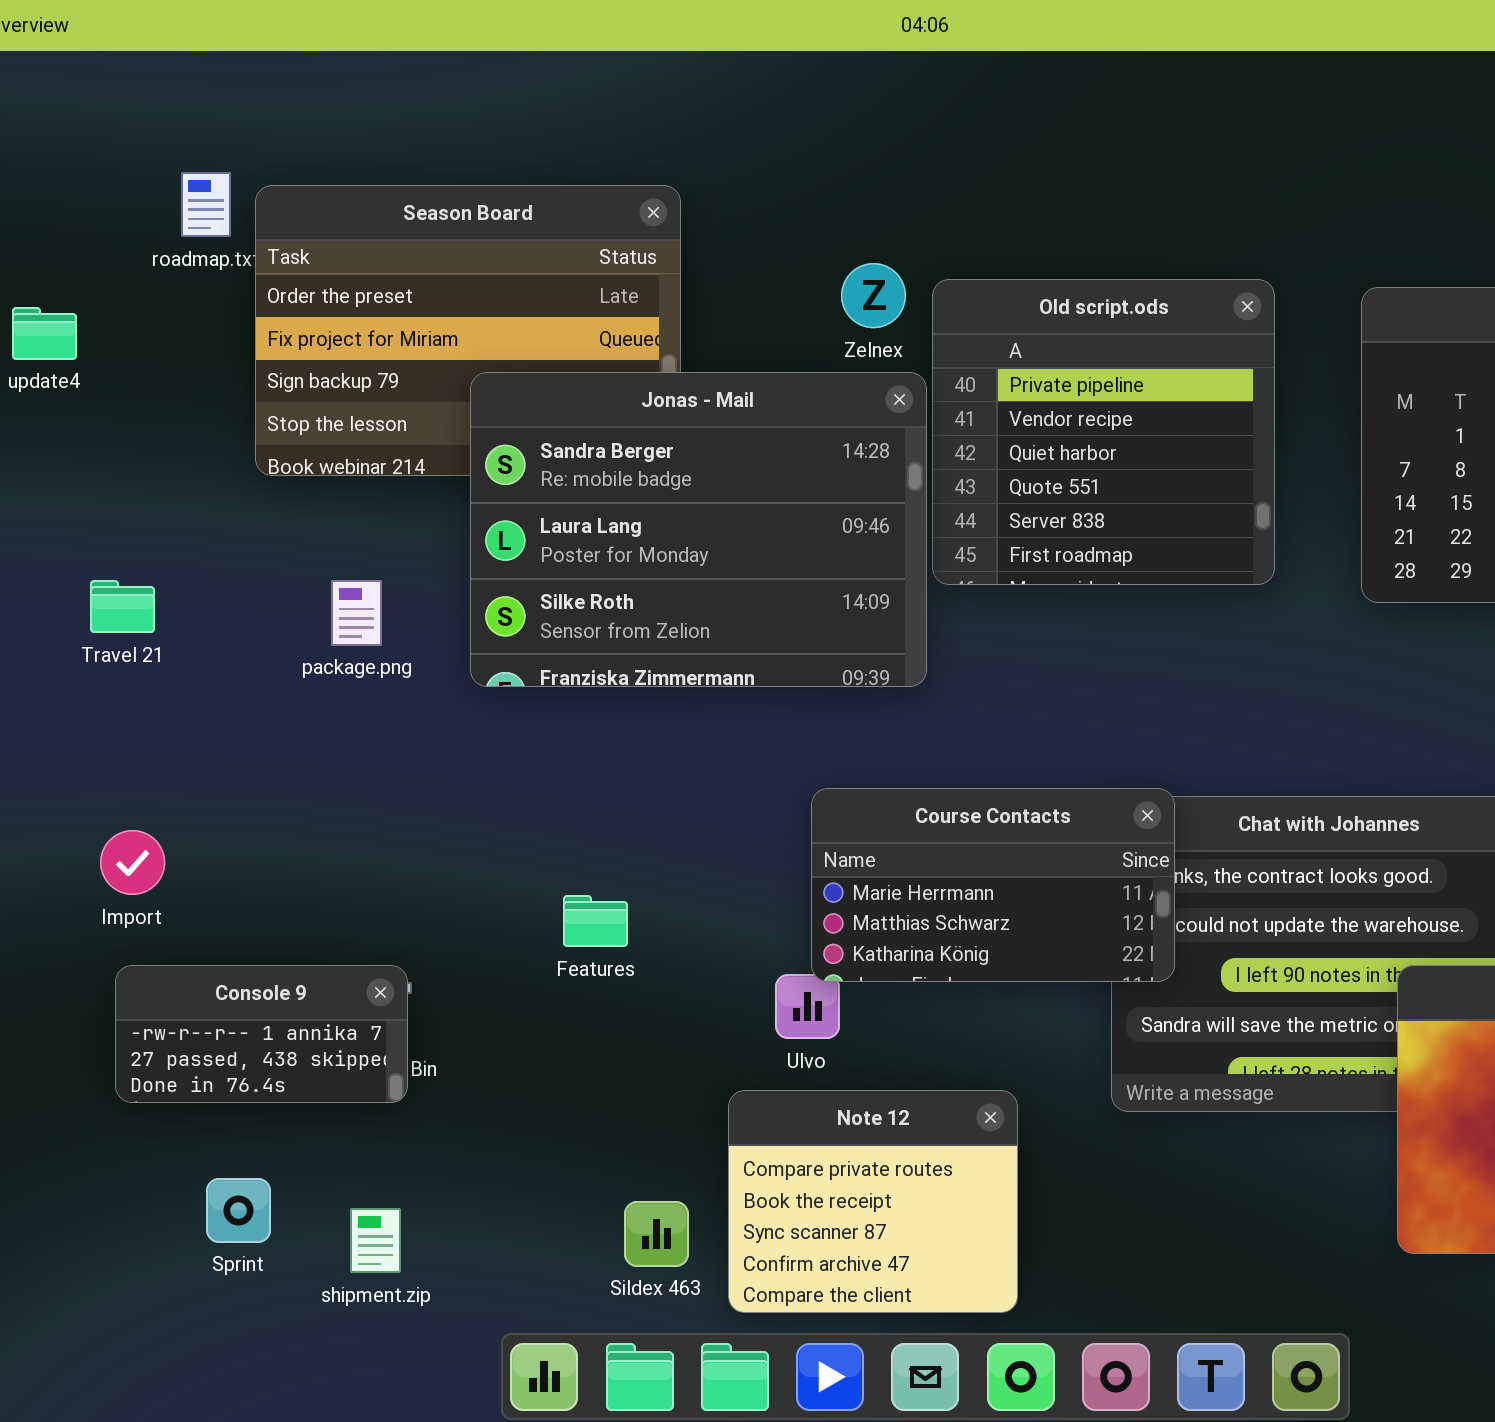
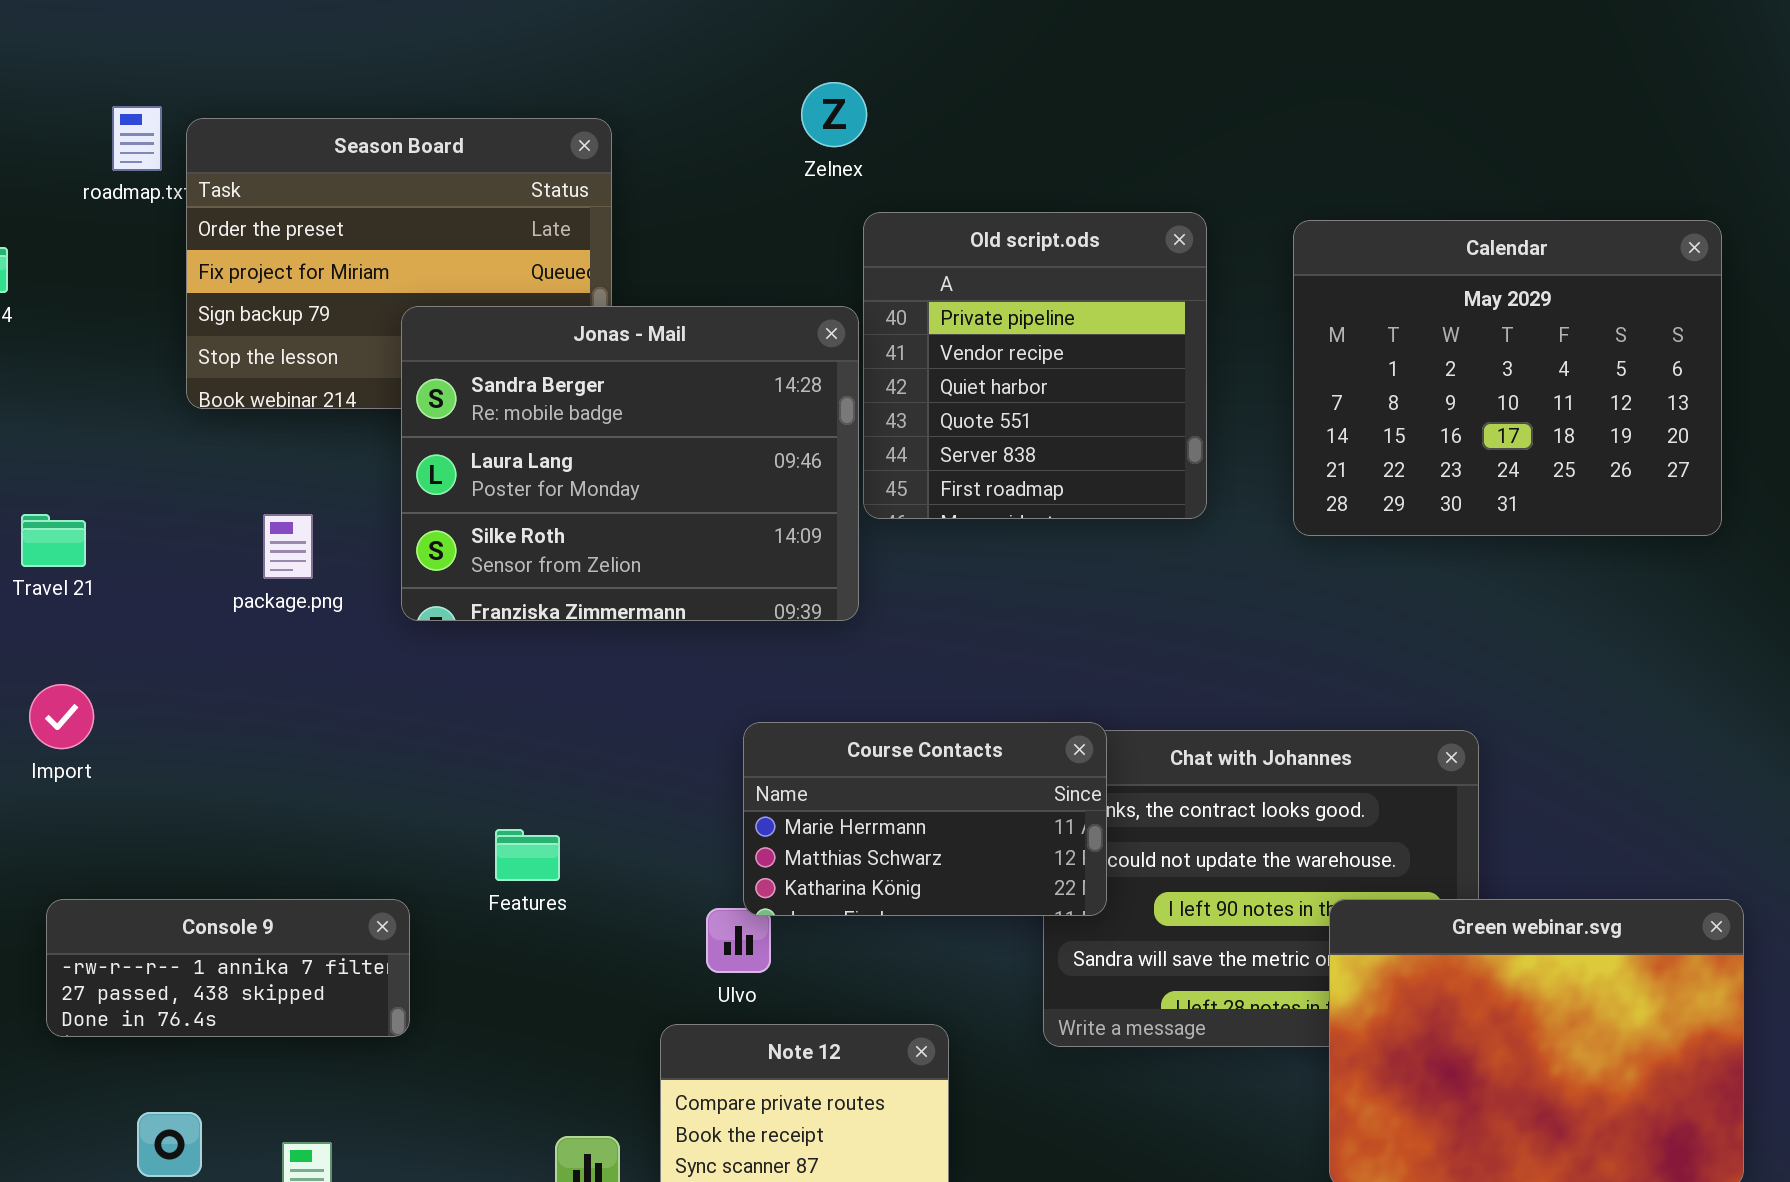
Zelnex: [841,263,906,328] -> [801,82,867,147], moved
Import: [100,830,165,895] -> [29,684,94,749], moved
Console 9: [115,965,408,1103] -> [46,899,410,1037], resized

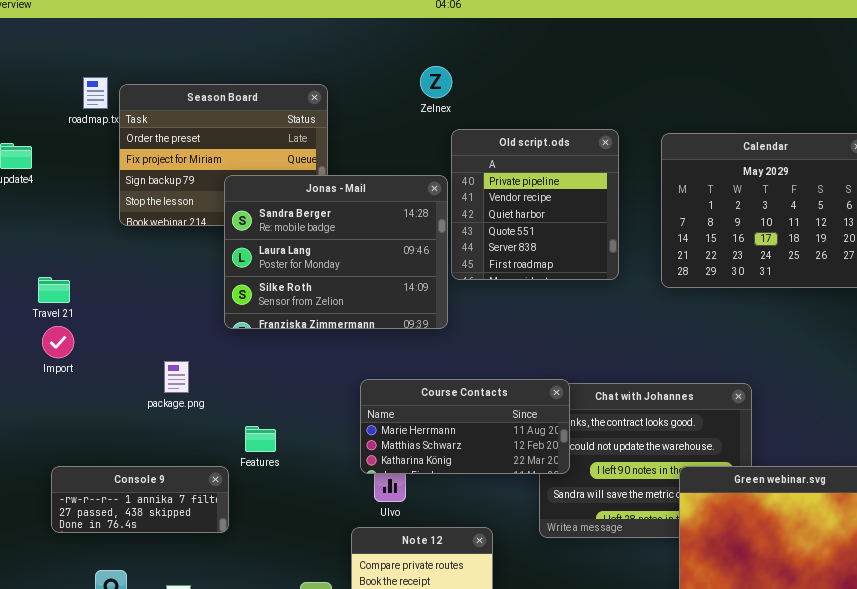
package.png: [263,514,313,579] -> [164,361,189,393], moved
Import: [29,684,94,749] -> [42,326,74,358], moved
Course Contacts: [743,722,1107,916] -> [360,379,570,474], resized
Features: [495,829,560,881] -> [245,426,276,452], moved

